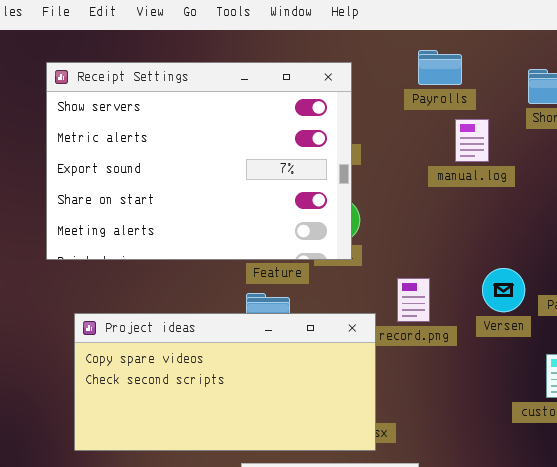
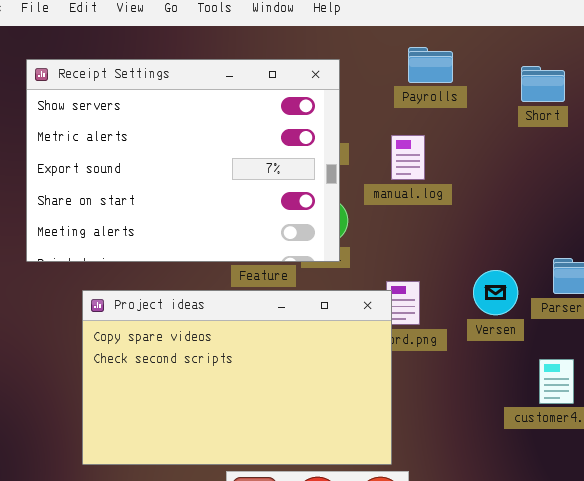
manual.log: [455,119,489,162] -> [391,135,425,180], moved
Project ideas: [74,313,376,451] -> [82,290,392,465], moved, resized

